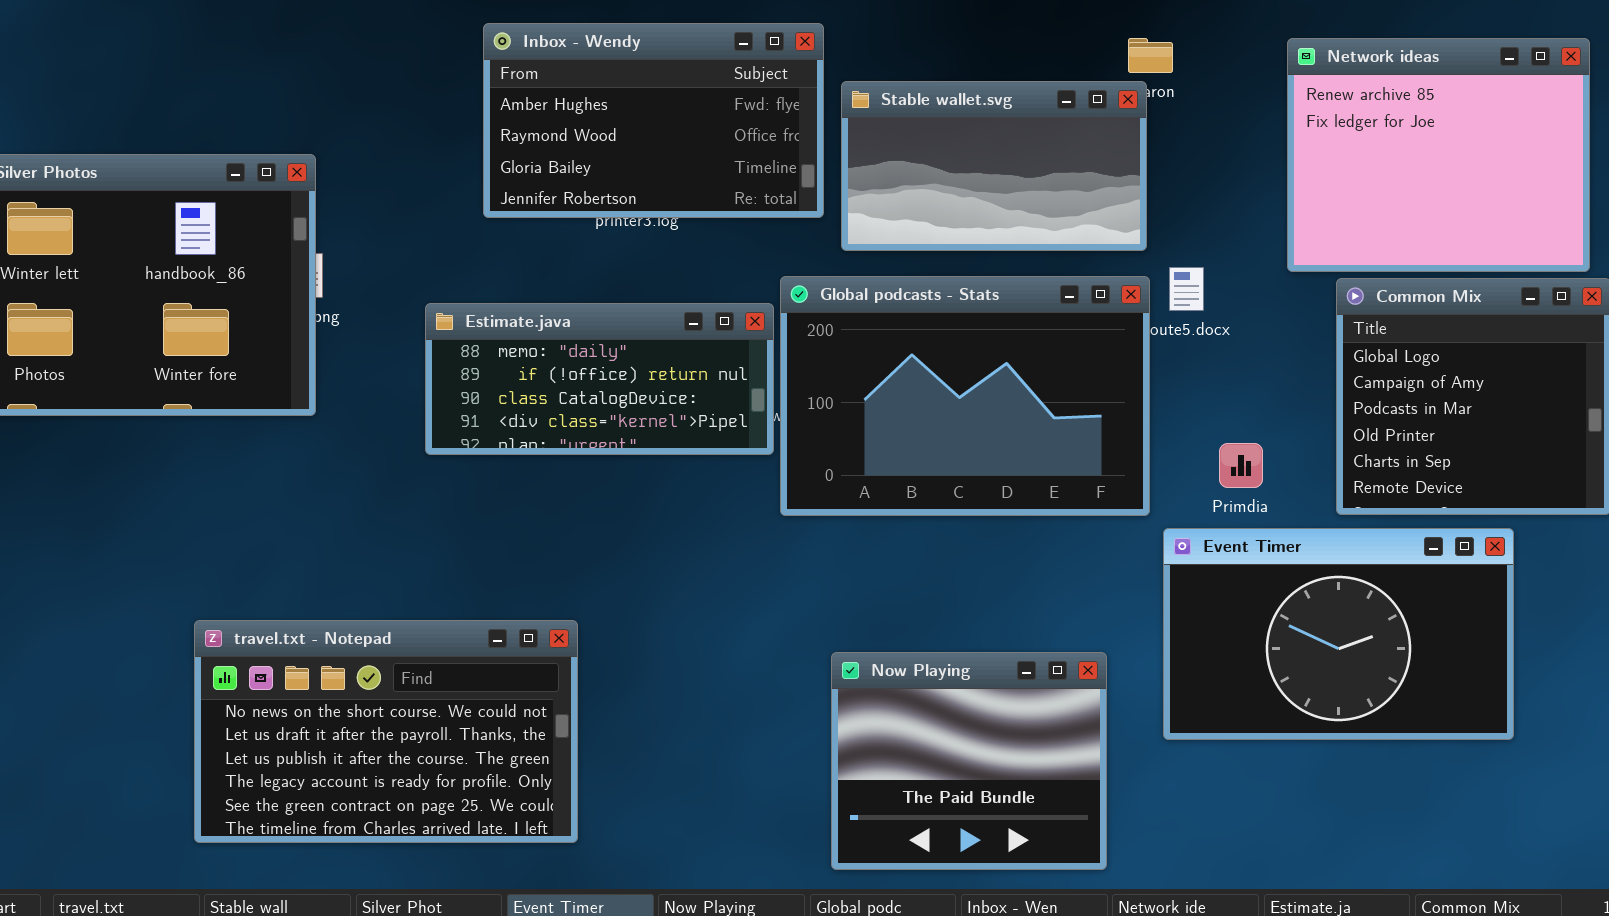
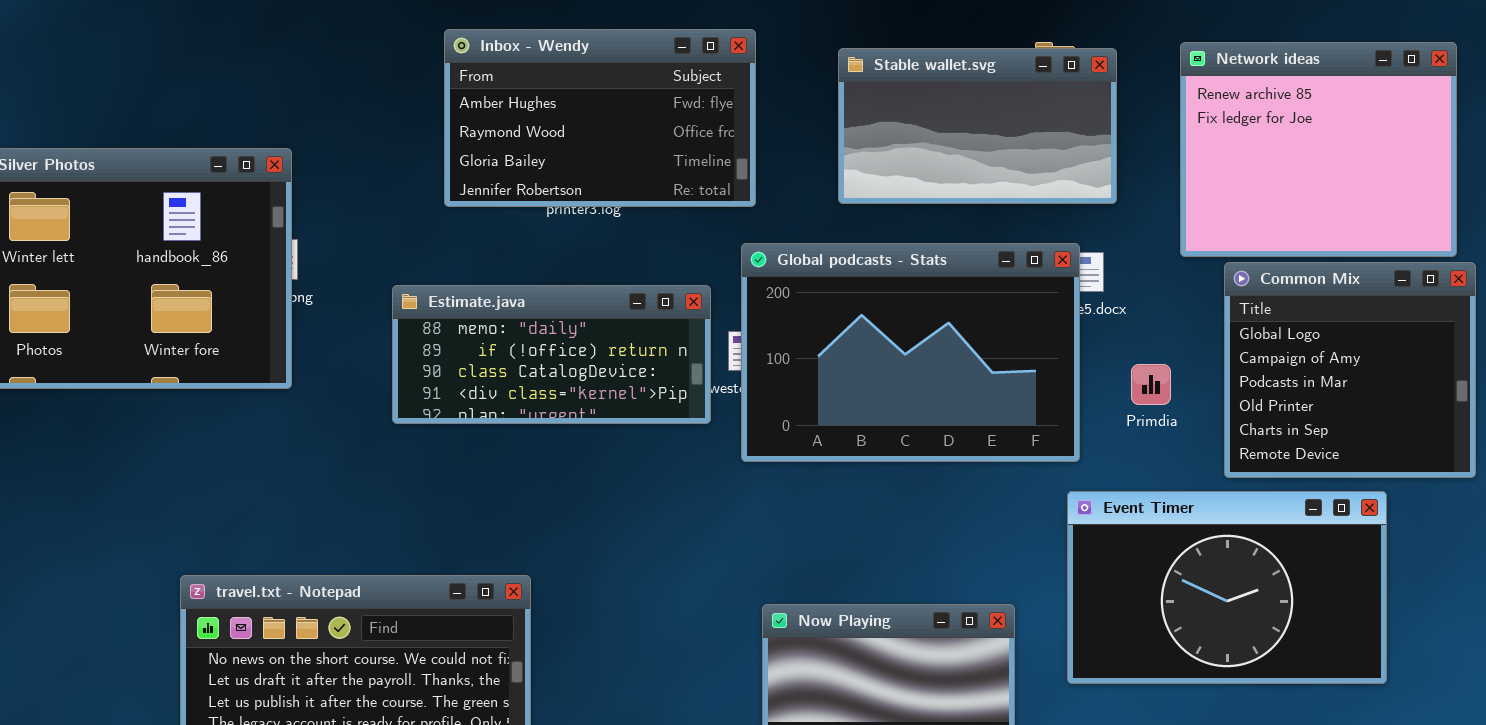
Stable wallet.svg: [841,81,1147,251] -> [838,48,1117,204], moved
Global podcasts - Stats: [780,276,1150,516] -> [741,243,1080,462], moved
Primdia: [1219,443,1263,488] -> [1131,364,1171,405], moved

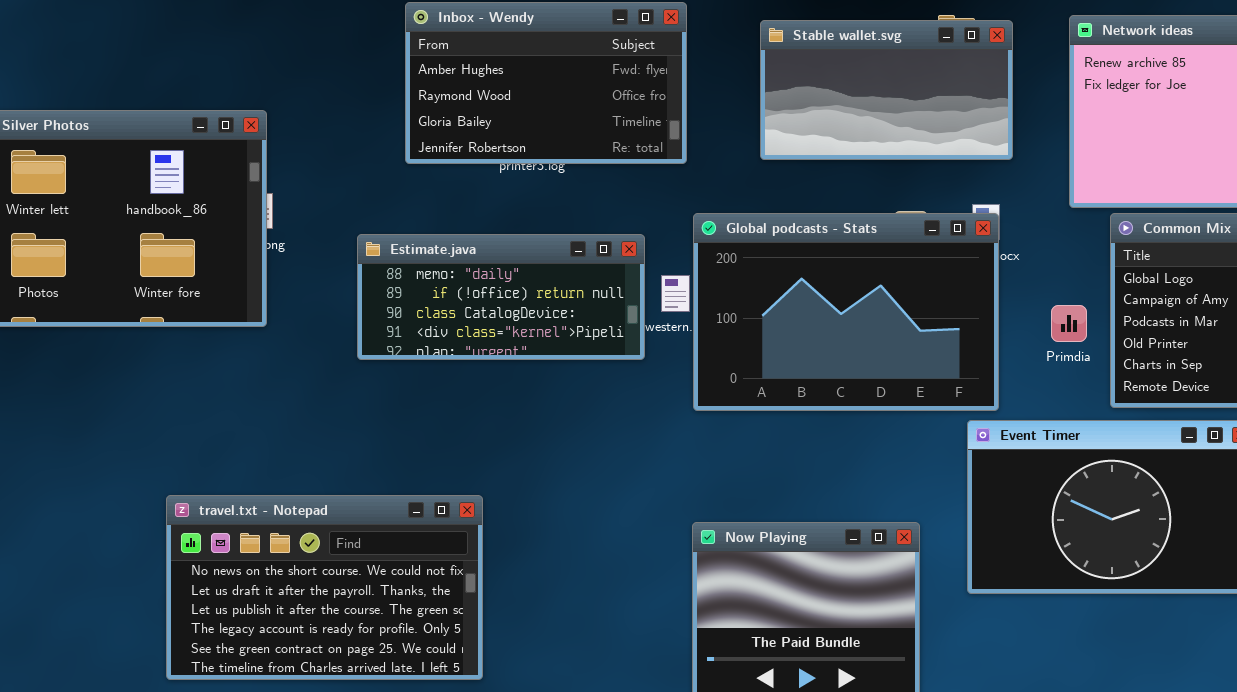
Global podcasts - Stats: [741,243,1080,462] -> [693,213,999,411], moved
Primdia: [1131,364,1171,405] -> [1051,305,1087,342], moved

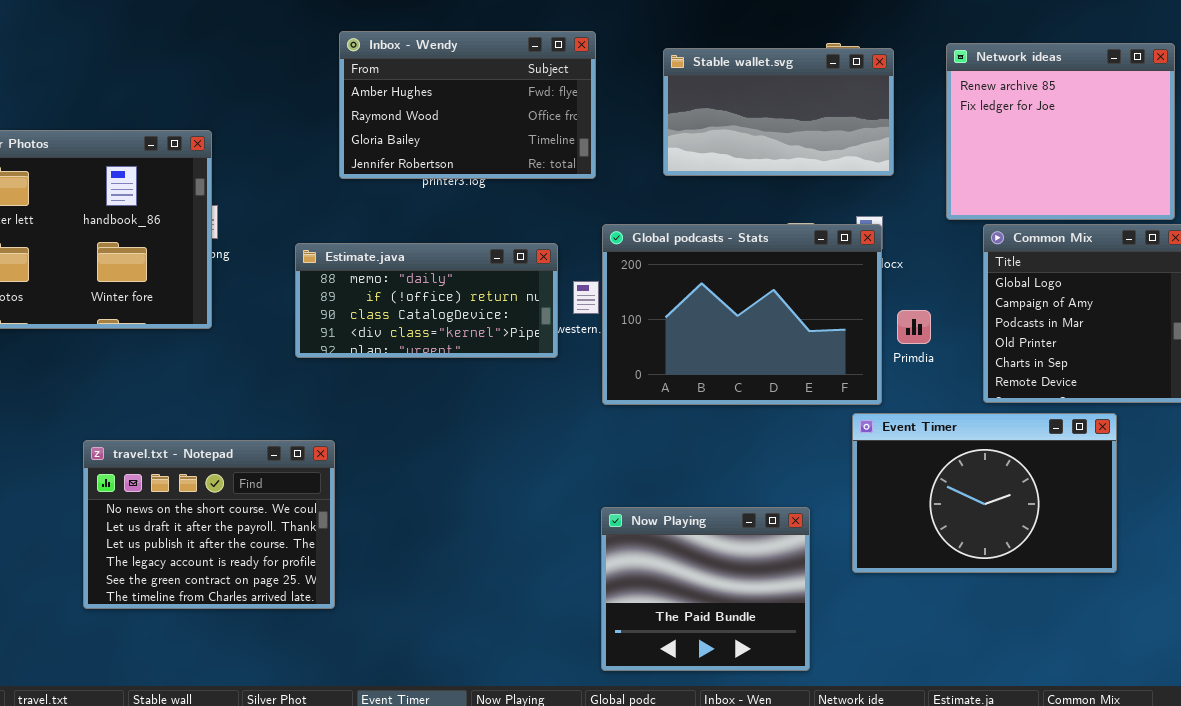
Primdia: [1051,305,1087,342] -> [897,310,931,344], moved
travel.txt - Notepad: [166,495,483,680] -> [83,440,335,609], moved, resized

